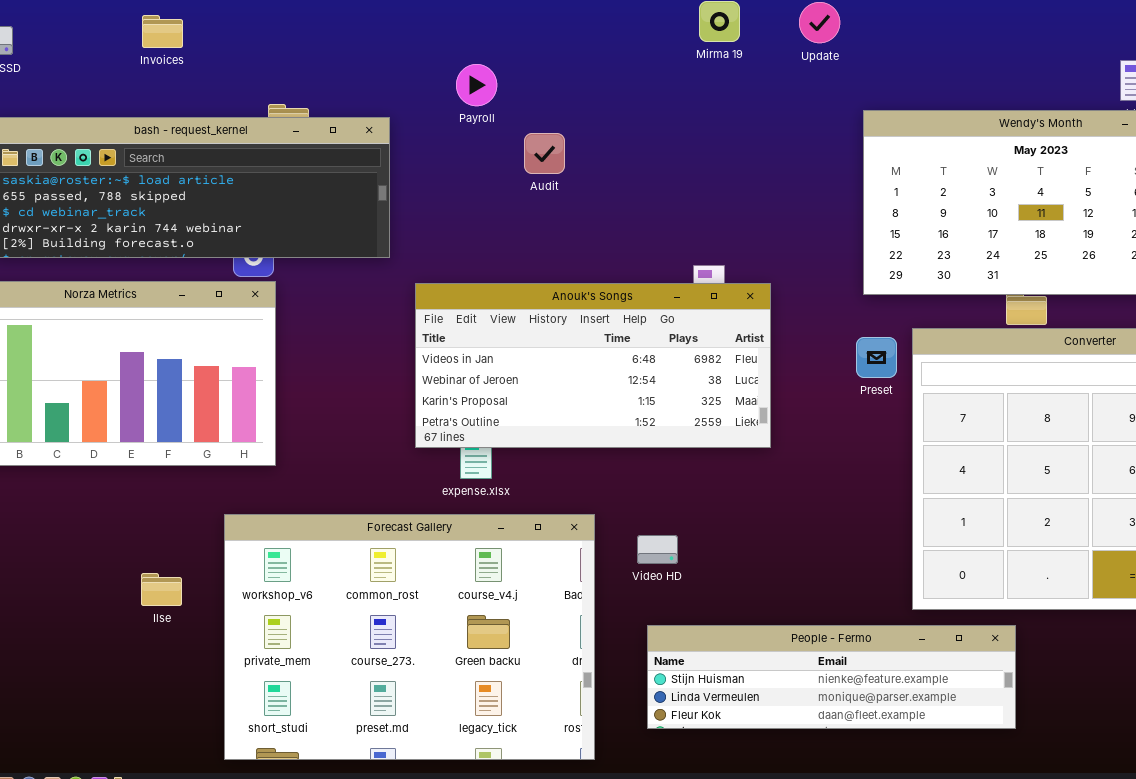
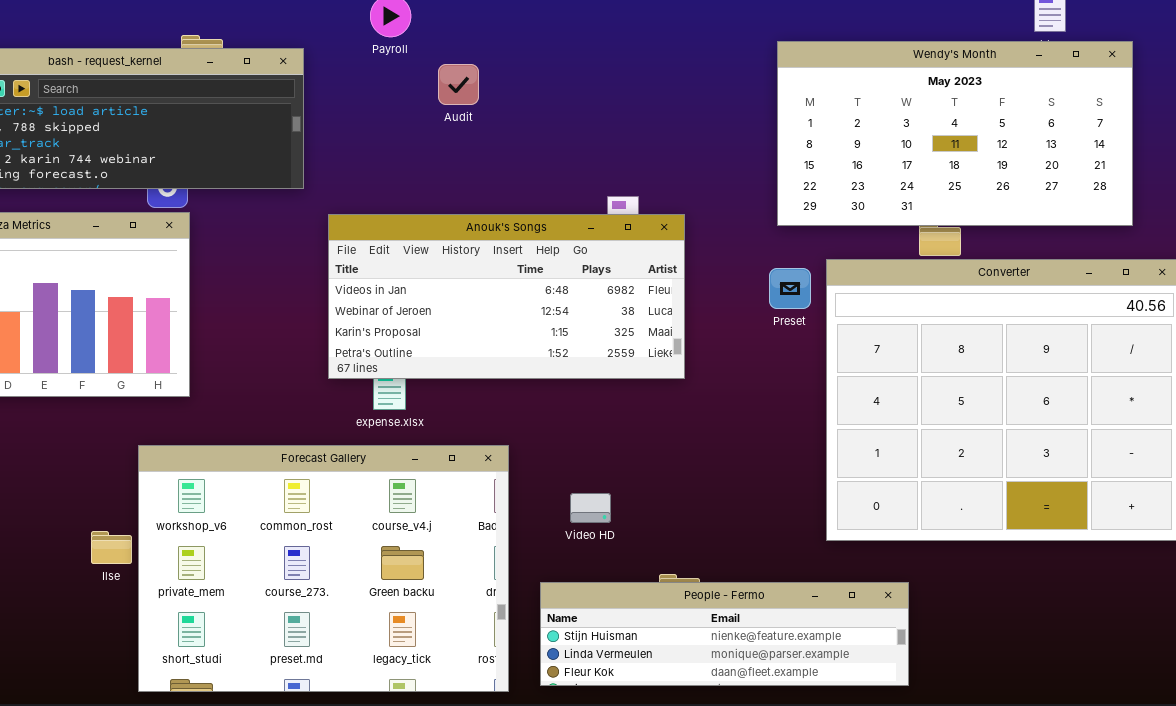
Video HD: [637,535,678,564] -> [570,493,611,523], moved
Ilse: [141,573,182,606] -> [91,531,132,564], moved
People - Fermo: [647,625,1016,729] -> [540,582,909,686], moved

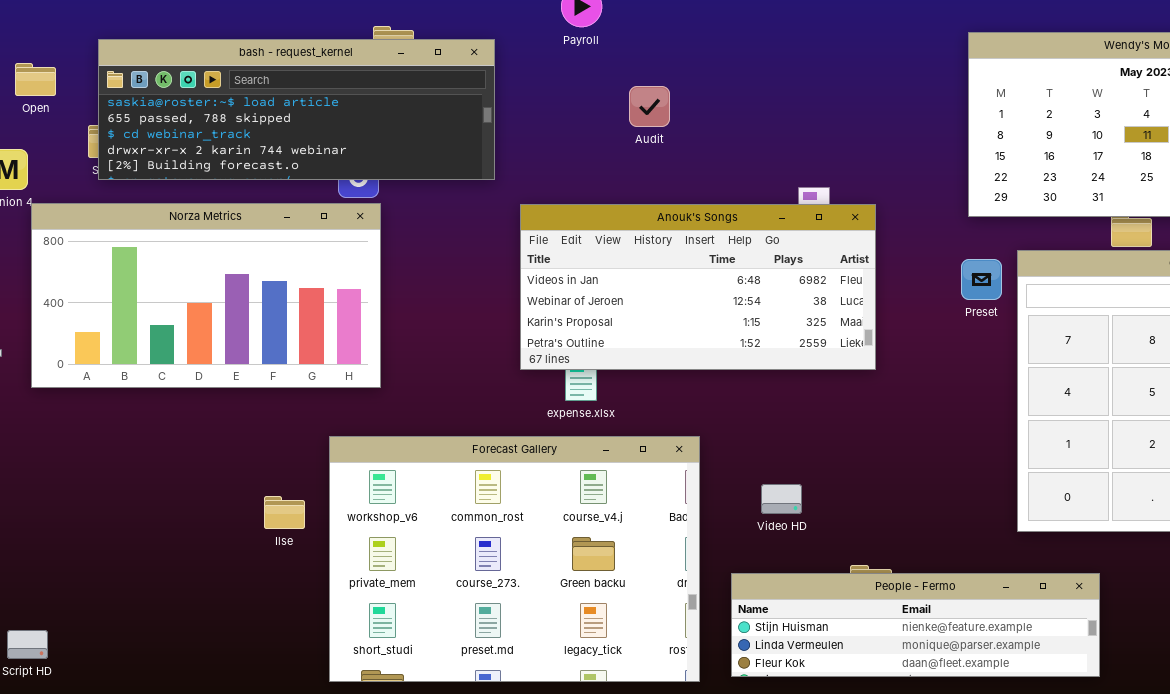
Audit: [438,64,479,105] -> [629,86,670,127], moved
Ilse: [91,531,132,564] -> [264,496,305,529], moved

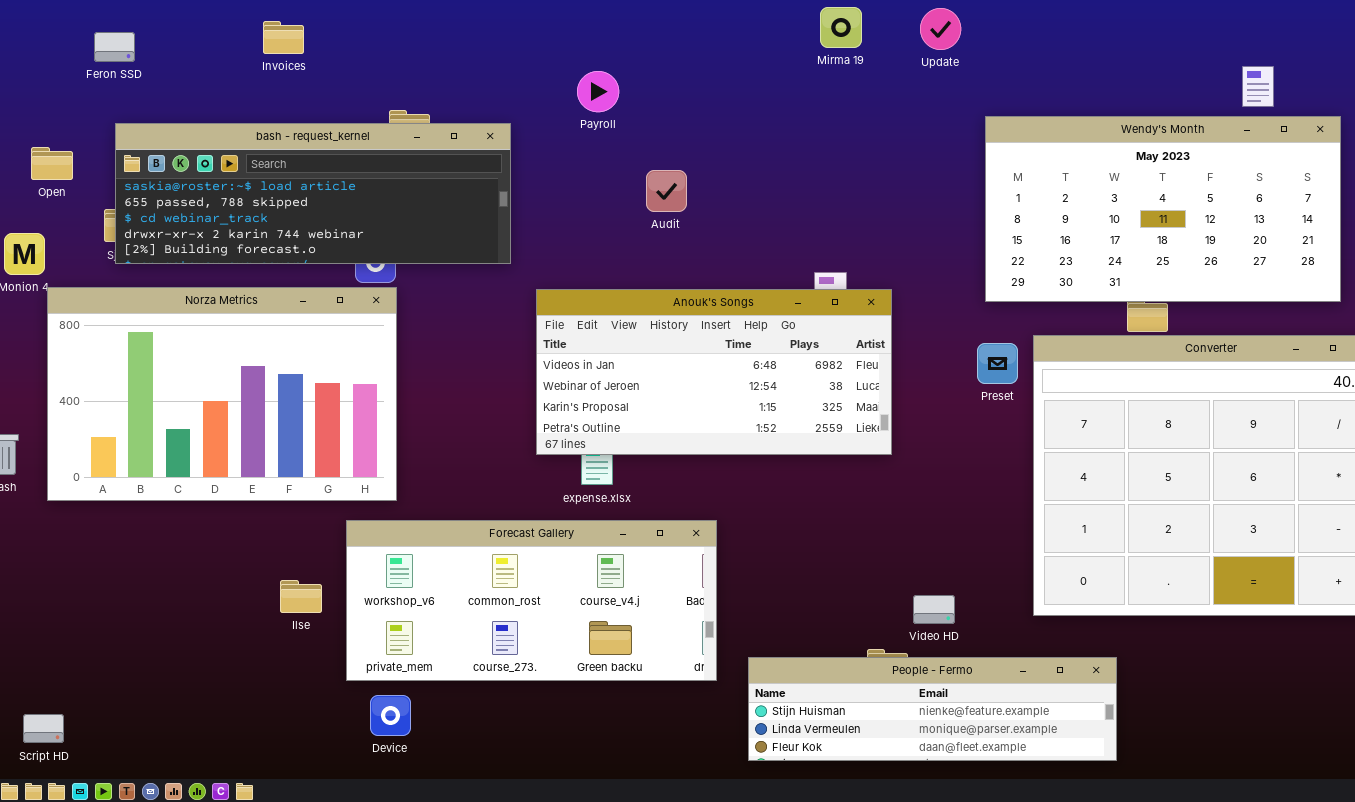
Norza Metrics: [31,203,381,388] -> [47,287,397,501], resized
Forecast Gallery: [329,436,700,682] -> [346,520,717,681], resized
Video HD: [761,484,802,514] -> [913,595,955,624], moved

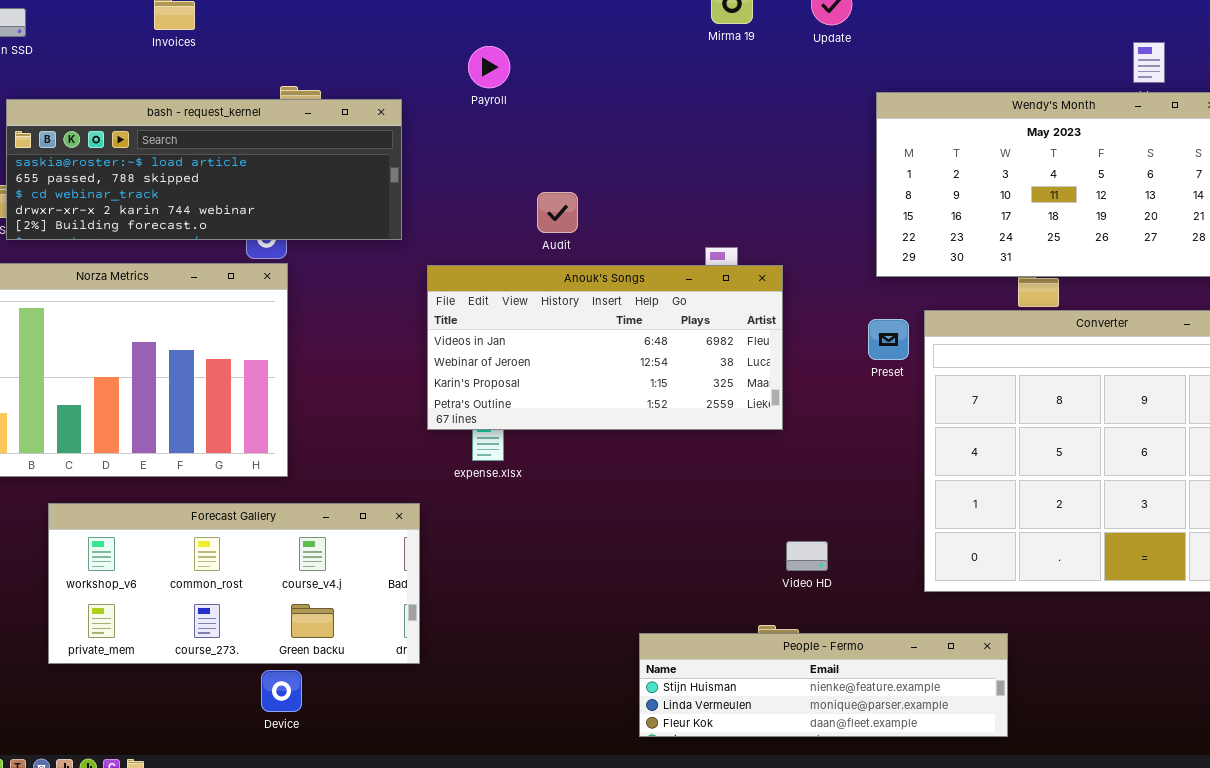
Audit: [646,170,687,212] -> [537,192,578,233], moved
Forecast Gallery: [346,520,717,681] -> [48,503,420,664], moved
Video HD: [913,595,955,624] -> [786,541,828,571], moved

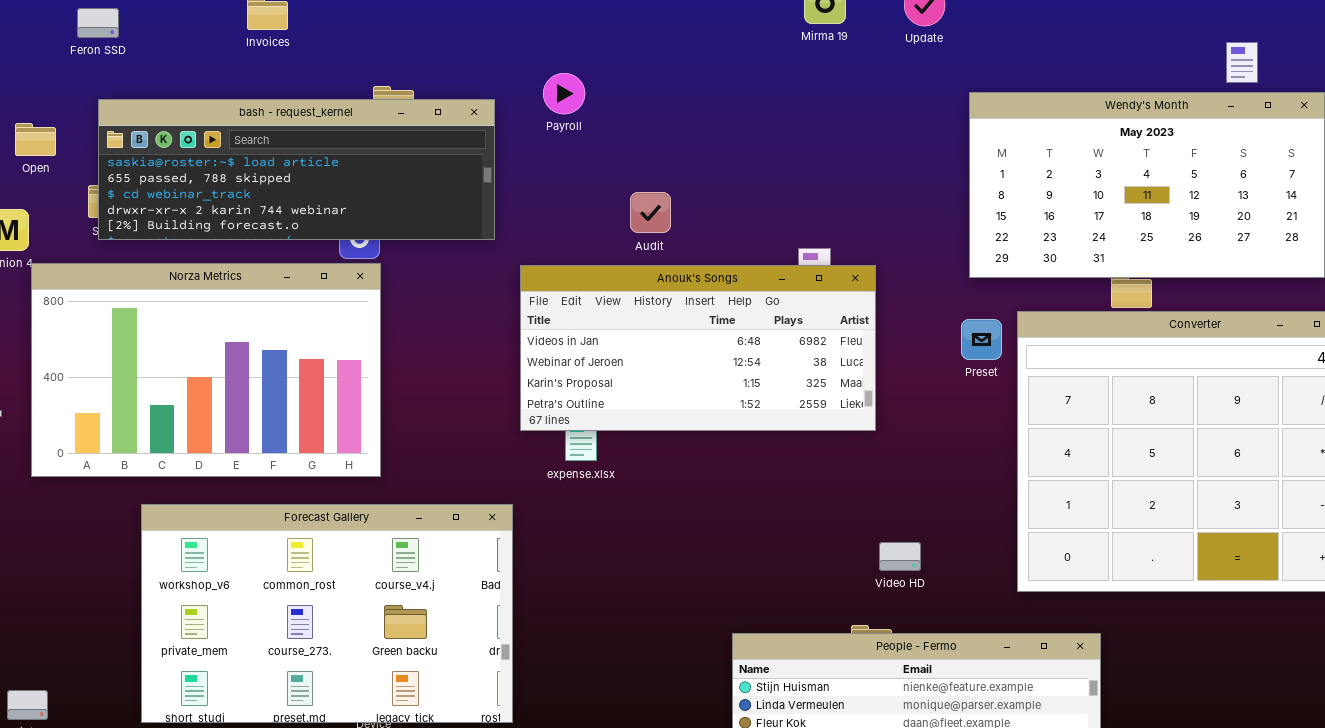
Payroll: [468,46,510,88] -> [543,73,585,114], moved
Forecast Gallery: [48,503,420,664] -> [141,504,513,723], resized

